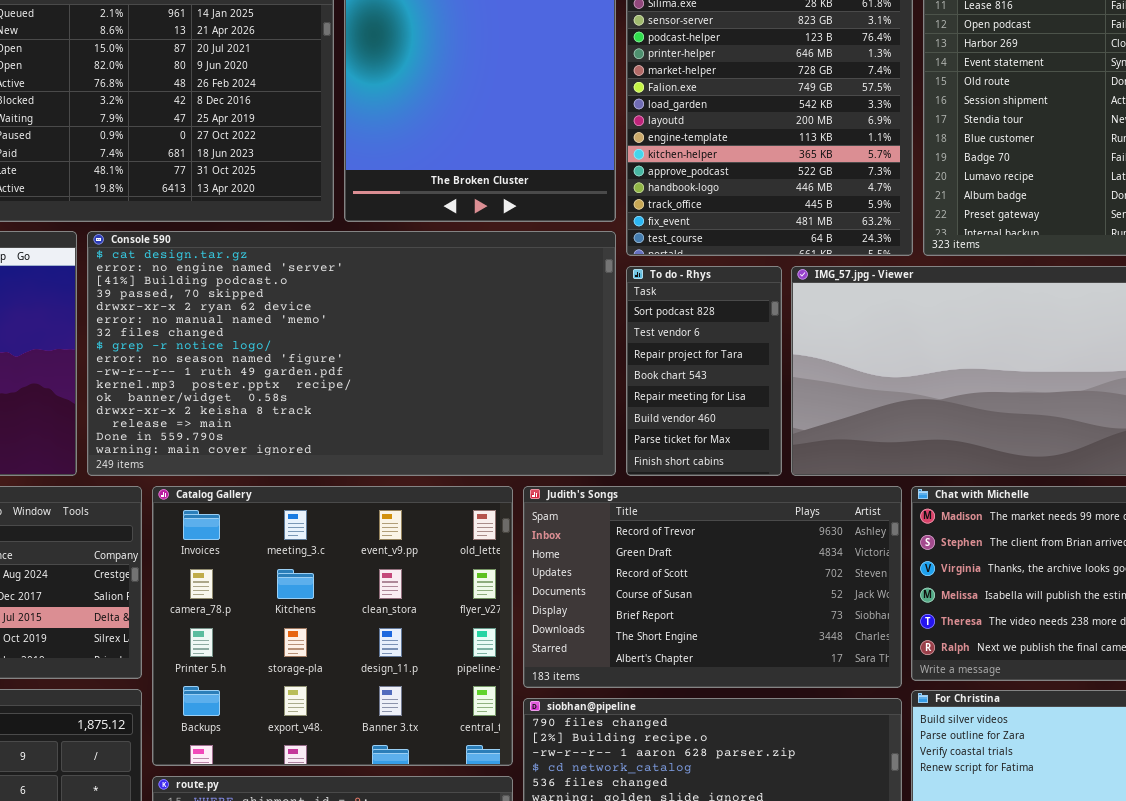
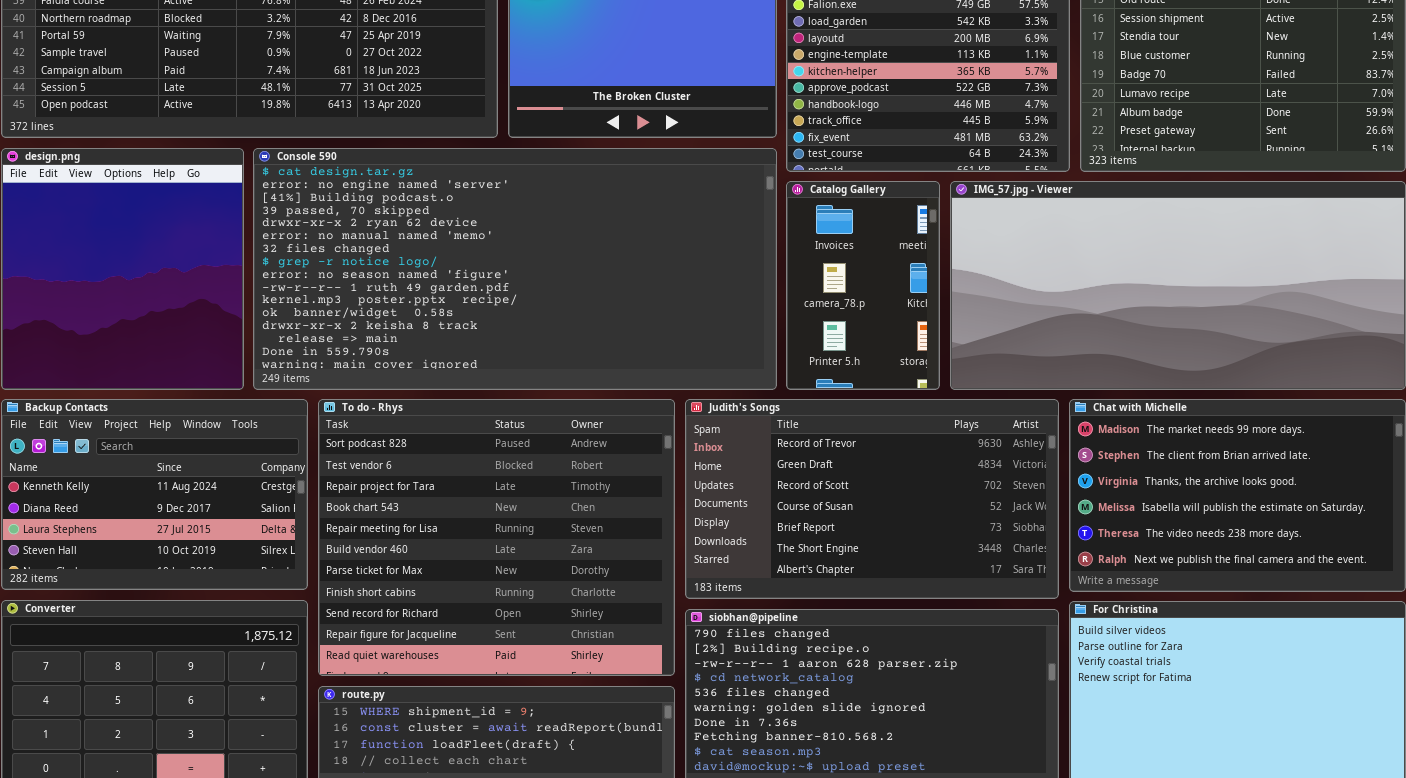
To do - Rhys: [626,266,782,476] -> [318,399,675,676], moved, resized
Catalog Gallery: [152,486,513,766] -> [786,181,940,390], moved, resized

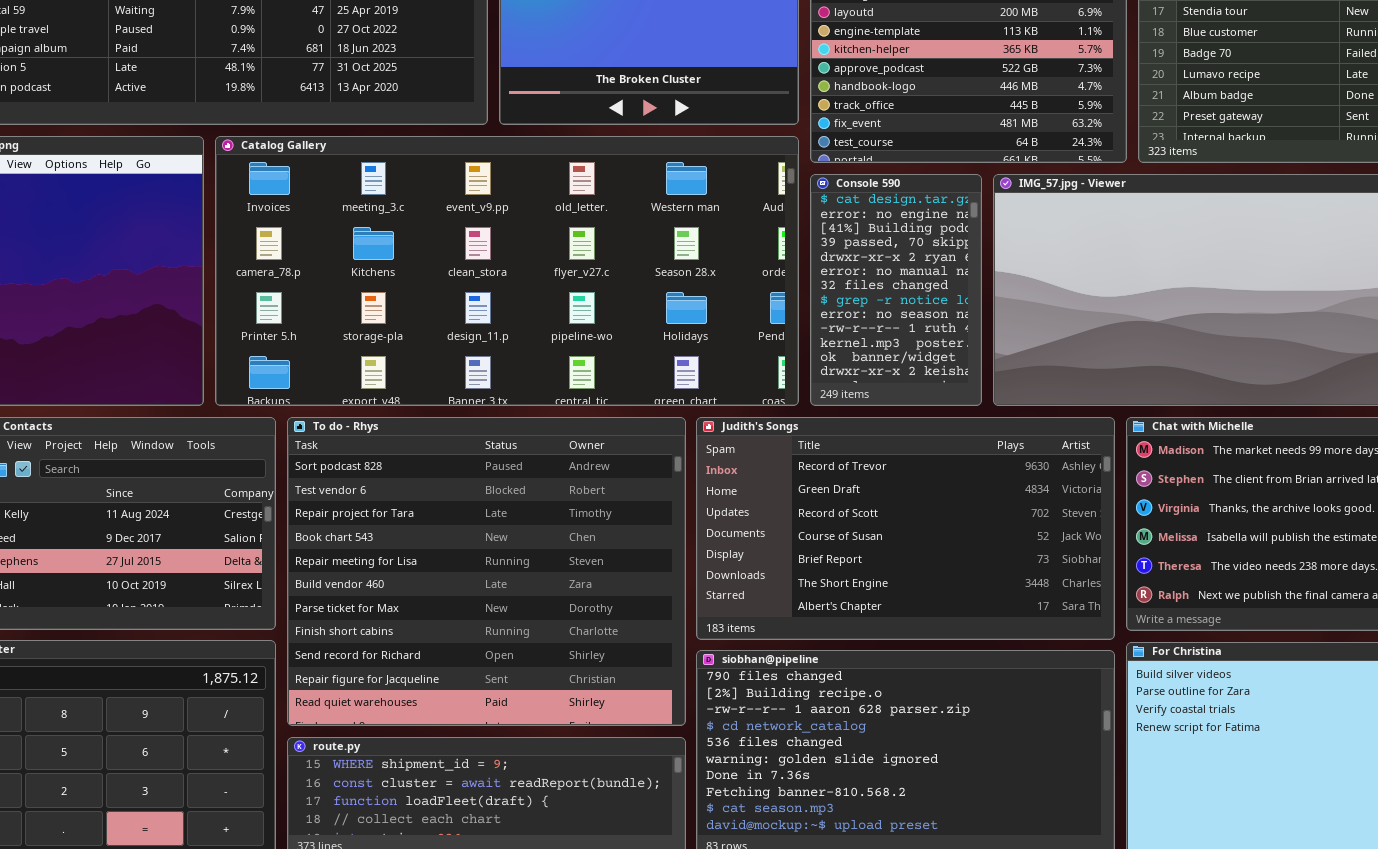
Console 590: [253,148,777,390] -> [810,174,982,406], moved, resized
Catalog Gallery: [786,181,940,390] -> [215,136,799,406], moved, resized

